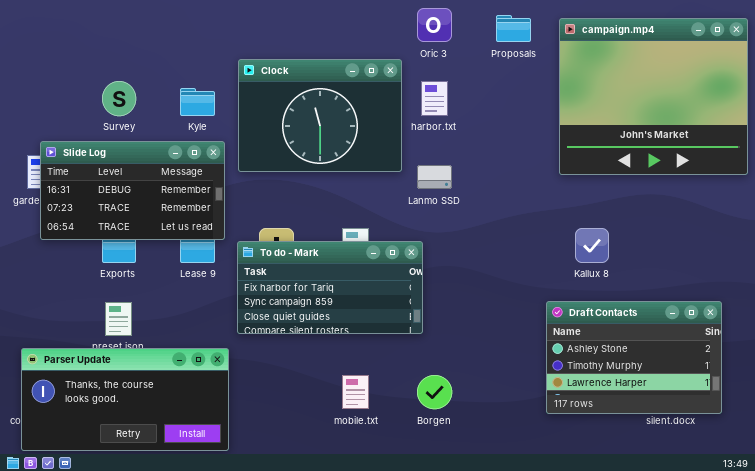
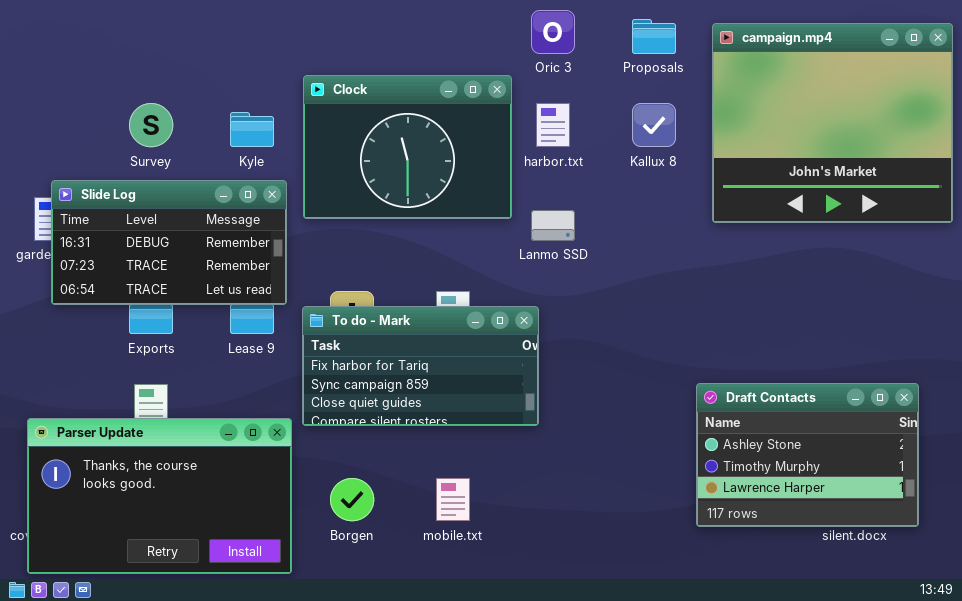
Kallux 8: [575,228,609,263] -> [632,103,676,147], moved
Parser Update: [21,348,229,451] -> [27,418,292,574], resized
Borgen: [417,375,452,409] -> [330,478,374,521], moved

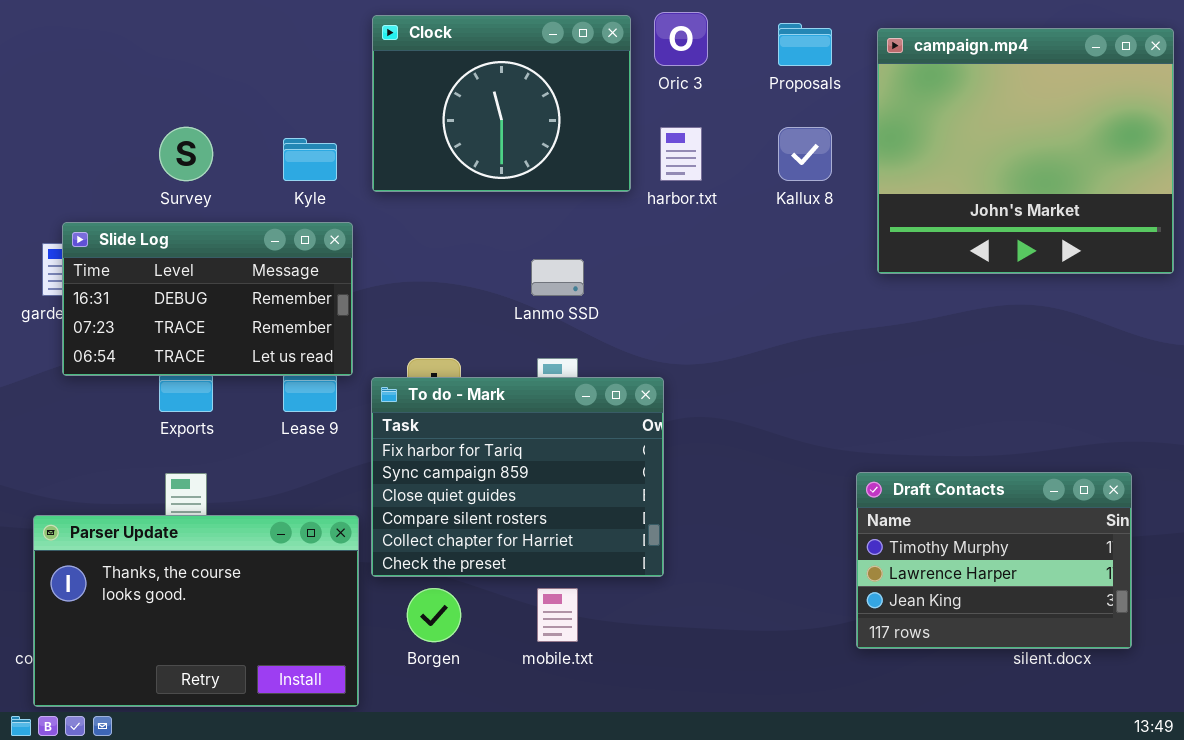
Clock: [303,75,512,219] -> [372,15,631,192], moved
Lanmo SSD: [531,210,575,241] -> [531,259,584,296], moved
To do - Mark: [302,306,539,426] -> [371,377,664,577], resized
Draft Contacts: [696,383,919,527] -> [856,472,1132,649], scrolled down 1 row

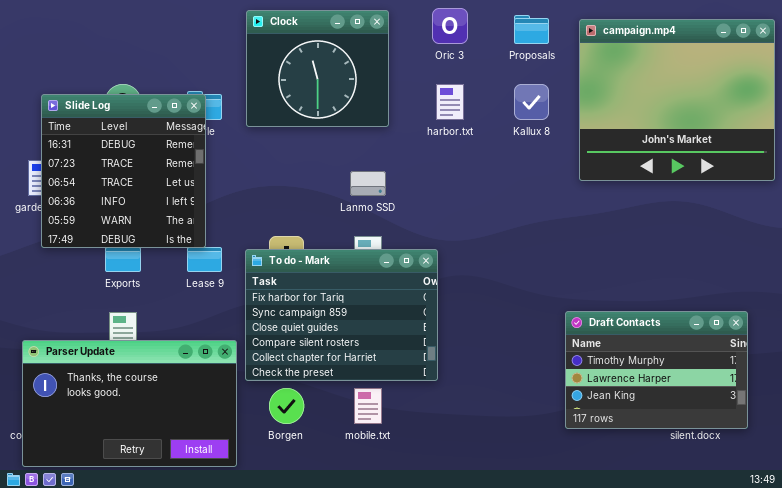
Clock: [372,15,631,192] -> [246,10,389,127], resized
Slide Log: [62,222,353,376] -> [41,94,206,248], resized

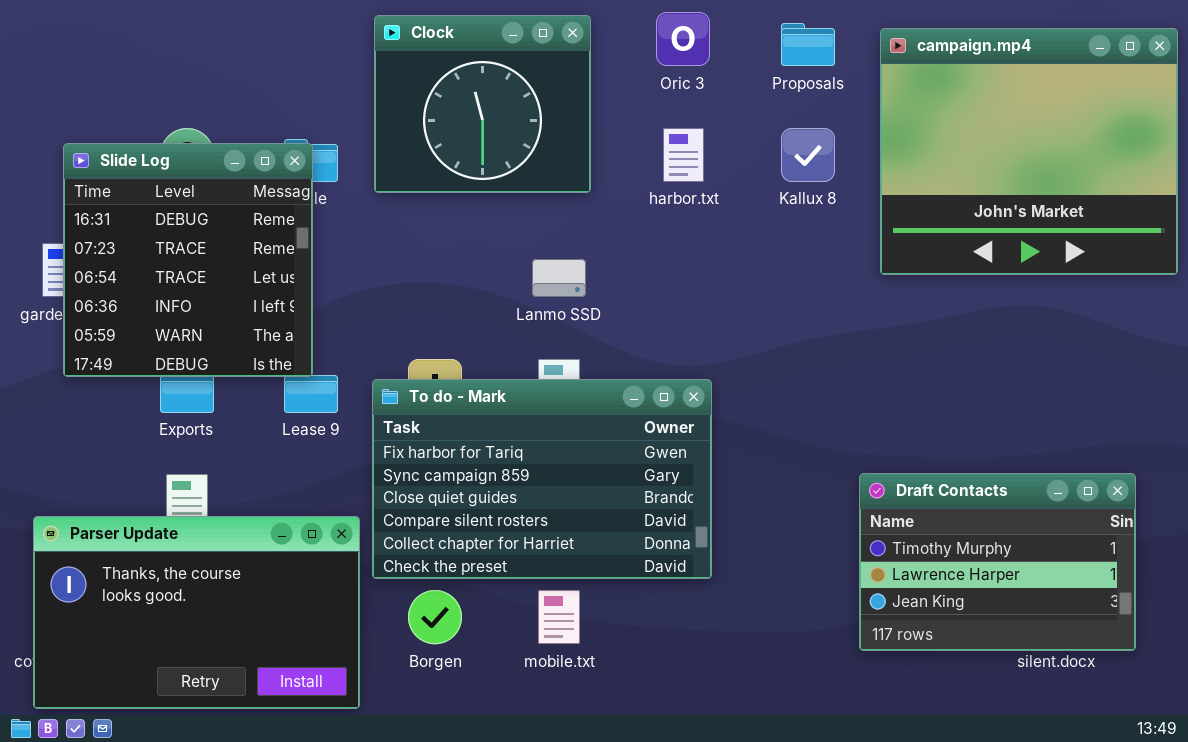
To do - Mark: [245,249,438,381] -> [372,379,712,579], resized

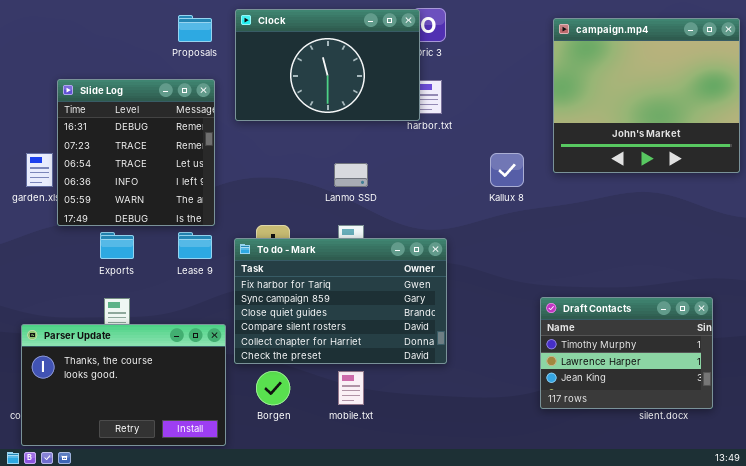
Clock: [374,15,591,193] -> [235,9,420,121], resized
Proposals: [781,23,835,66] -> [178,15,212,42], moved
Kallux 8: [781,128,835,182] -> [490,153,524,187], moved
Slide Log: [63,143,313,377] -> [57,79,215,226], moved

